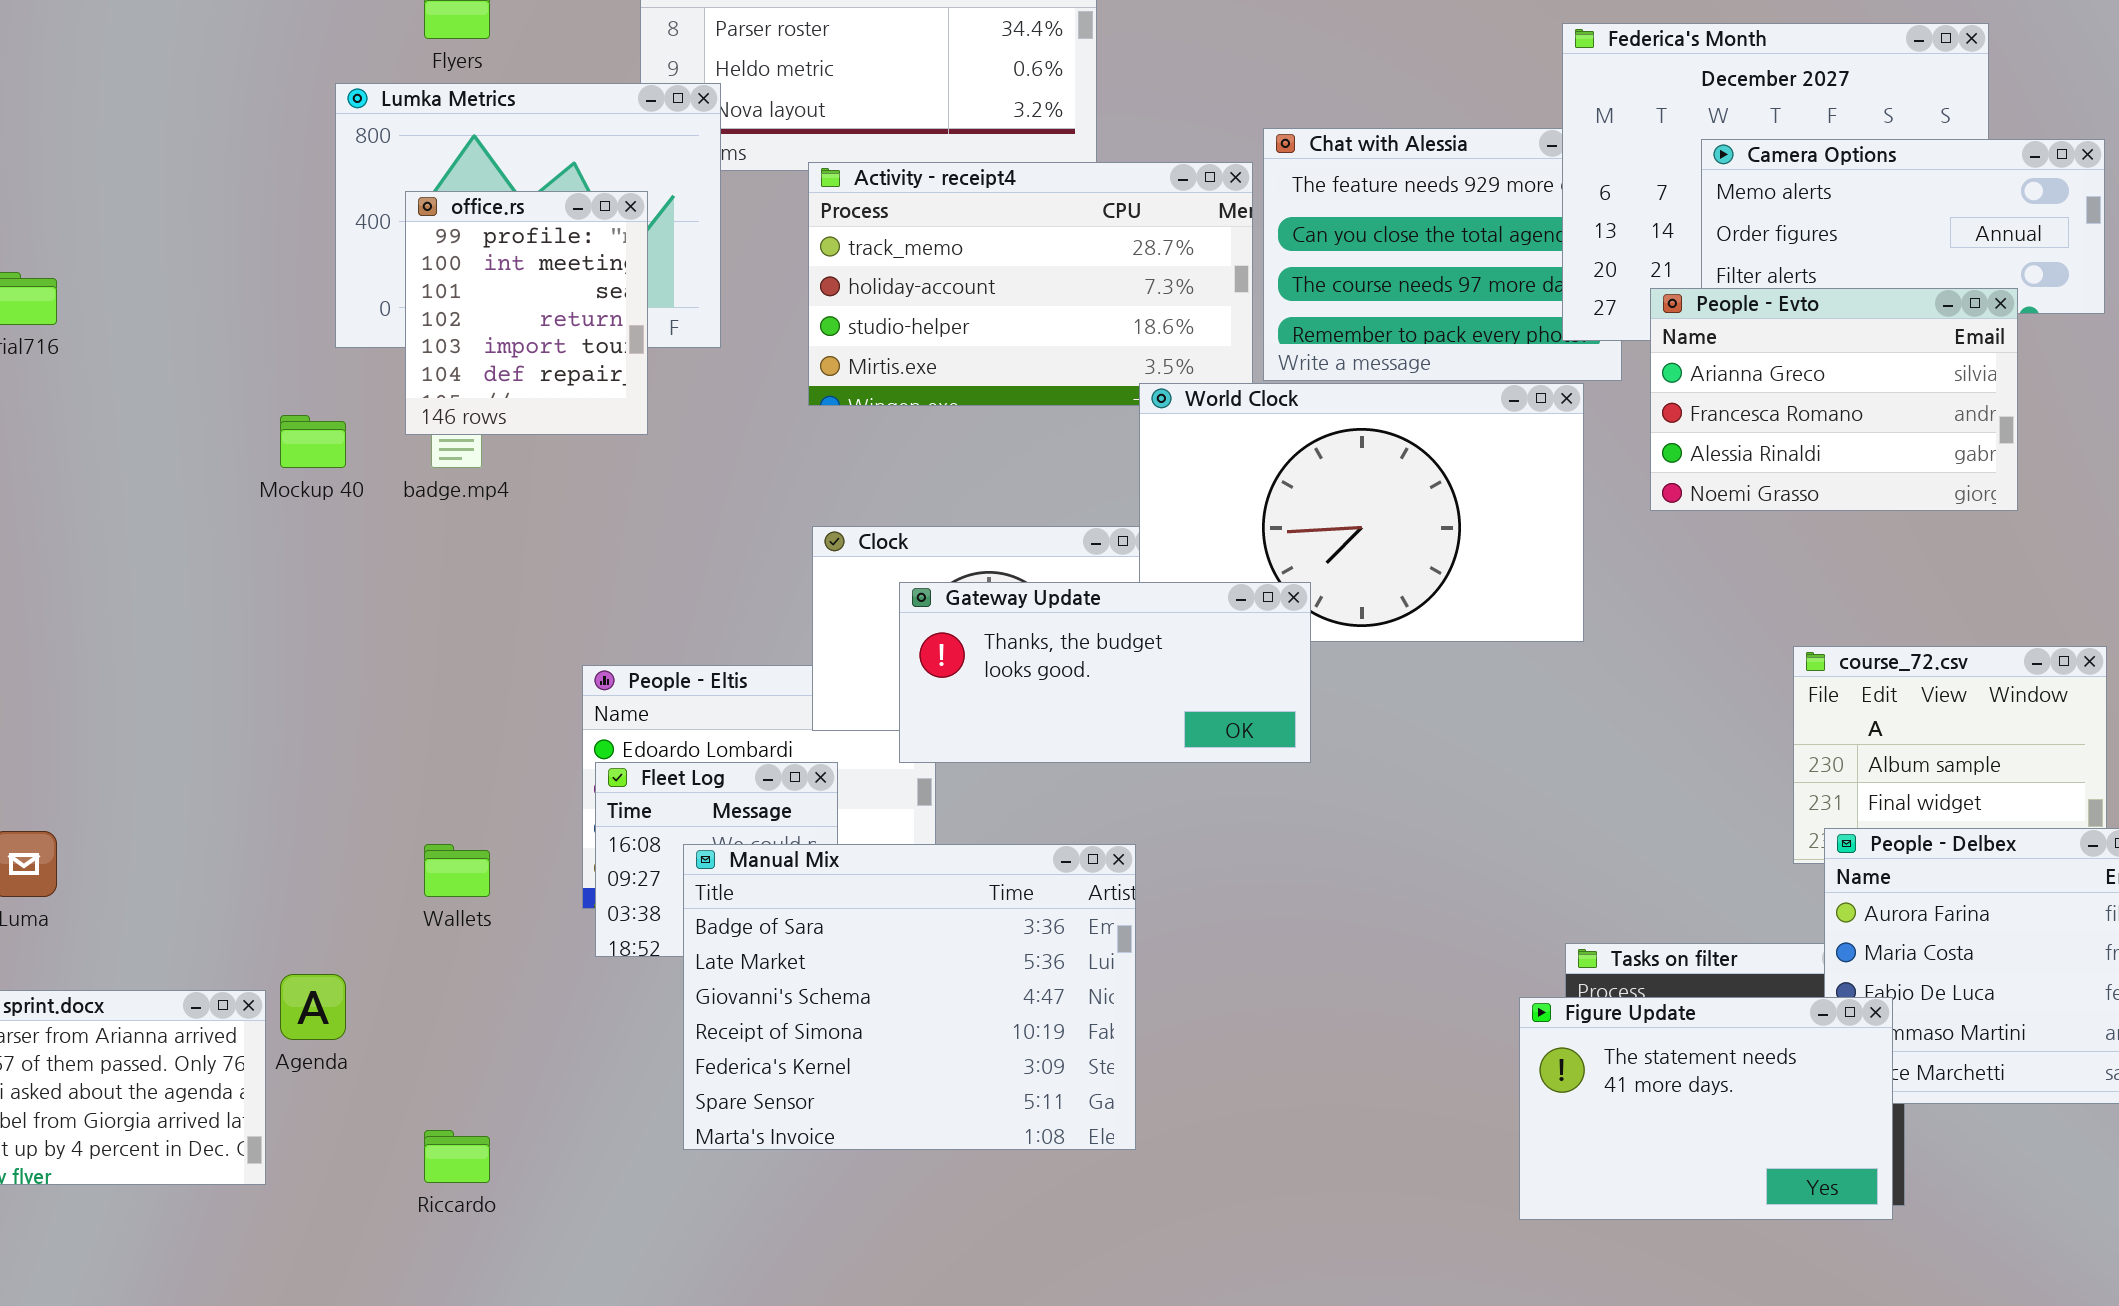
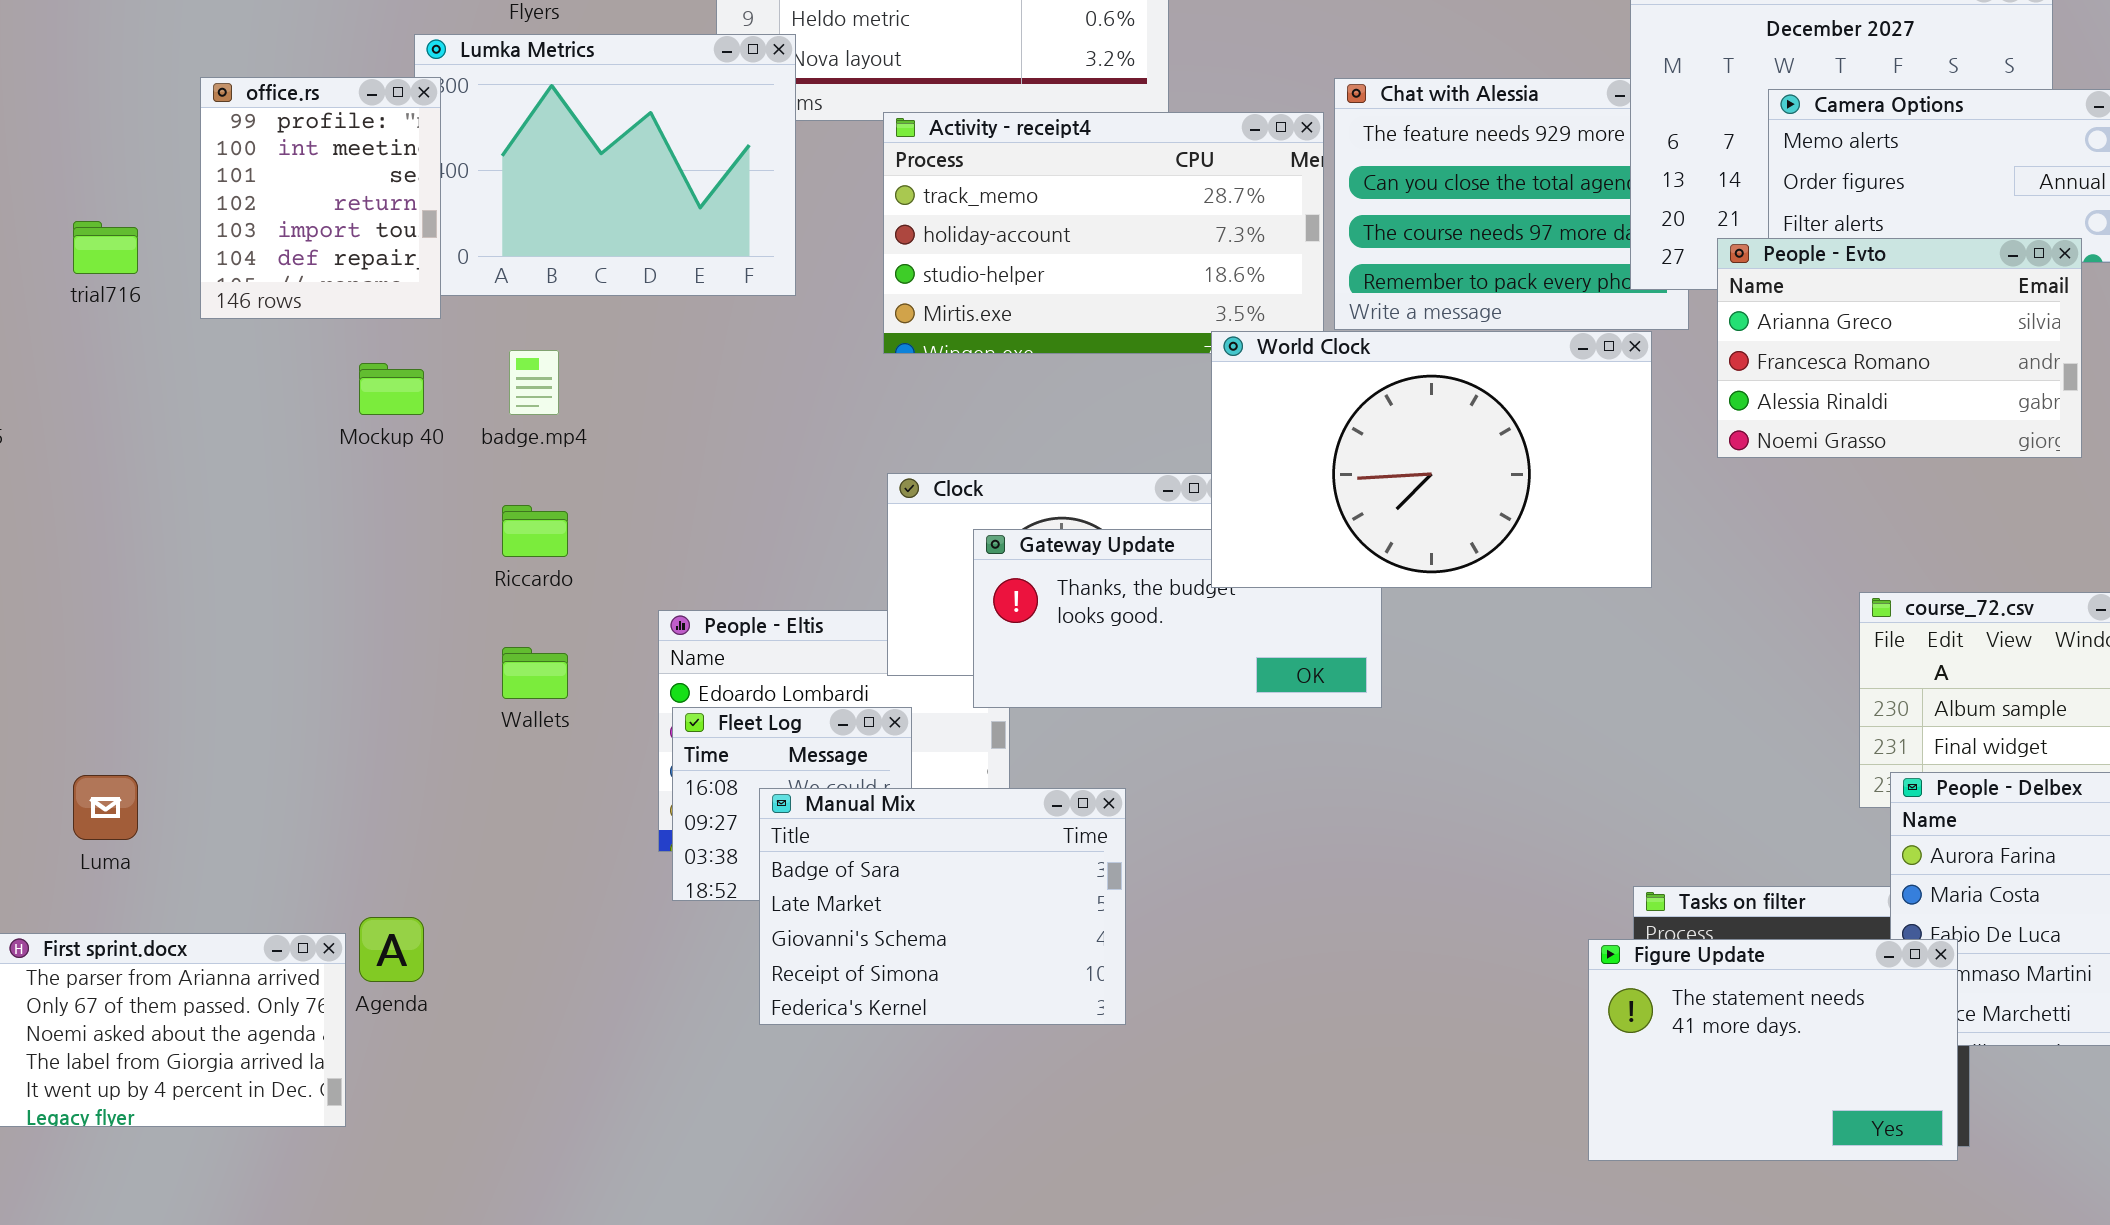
office.rs: [405,191,648,435] -> [200,77,441,319], moved
World Clock: [1139,383,1584,642] -> [1211,331,1652,588], raised
Wallets: [424,844,490,897] -> [502,647,568,699], moved
Manual Mix: [683,844,1136,1150] -> [759,788,1126,1025], resized
Riccardo: [424,1130,490,1183] -> [502,505,568,557], moved

